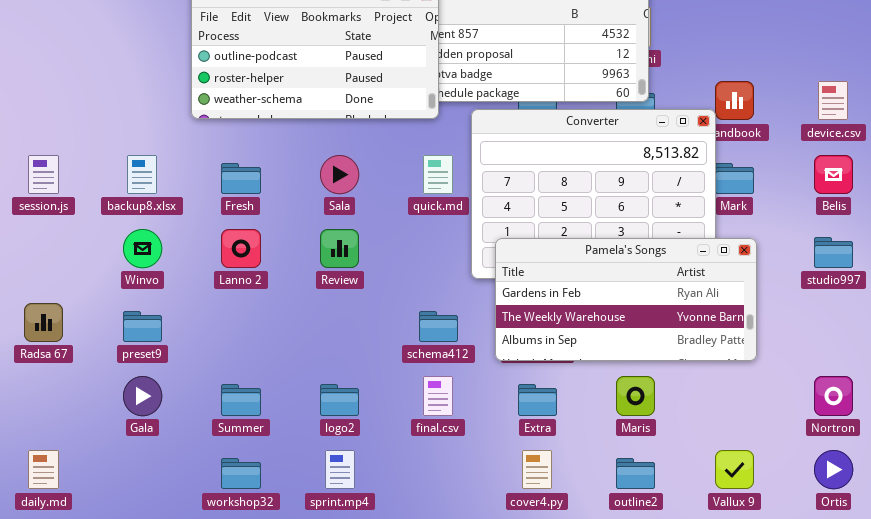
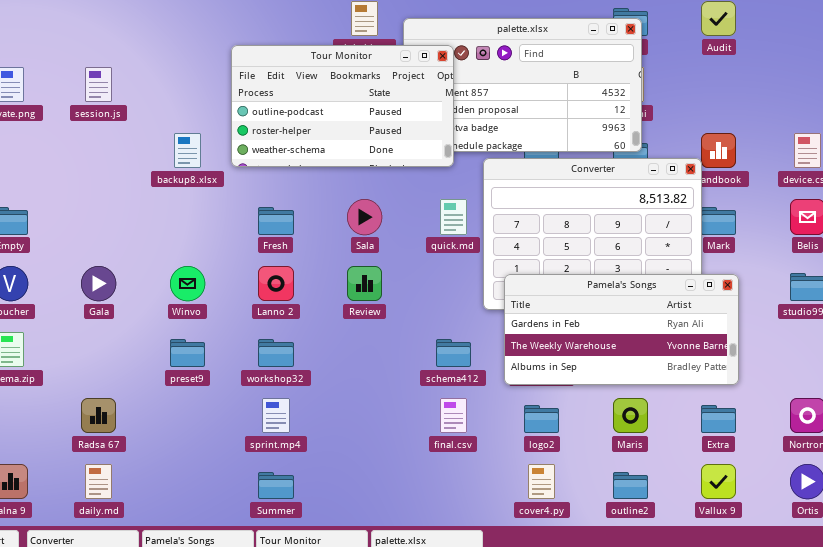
session.js: [28,155,59,194] -> [85,67,112,102], moved
backup8.xlsx: [127,155,157,194] -> [174,133,201,168], moved
Radsa 67: [24,303,63,342] -> [81,398,116,433], moved
Gala: [123,376,162,416] -> [81,266,116,301], moved
Summer: [221,384,261,416] -> [258,472,294,499], moved
logo2: [320,384,359,416] -> [524,405,559,433], moved
Extra: [518,384,557,416] -> [701,405,736,433], moved
sprint.mp4: [325,450,355,489] -> [262,398,290,433], moved
workshop32: [221,458,261,489] -> [258,339,294,367], moved

